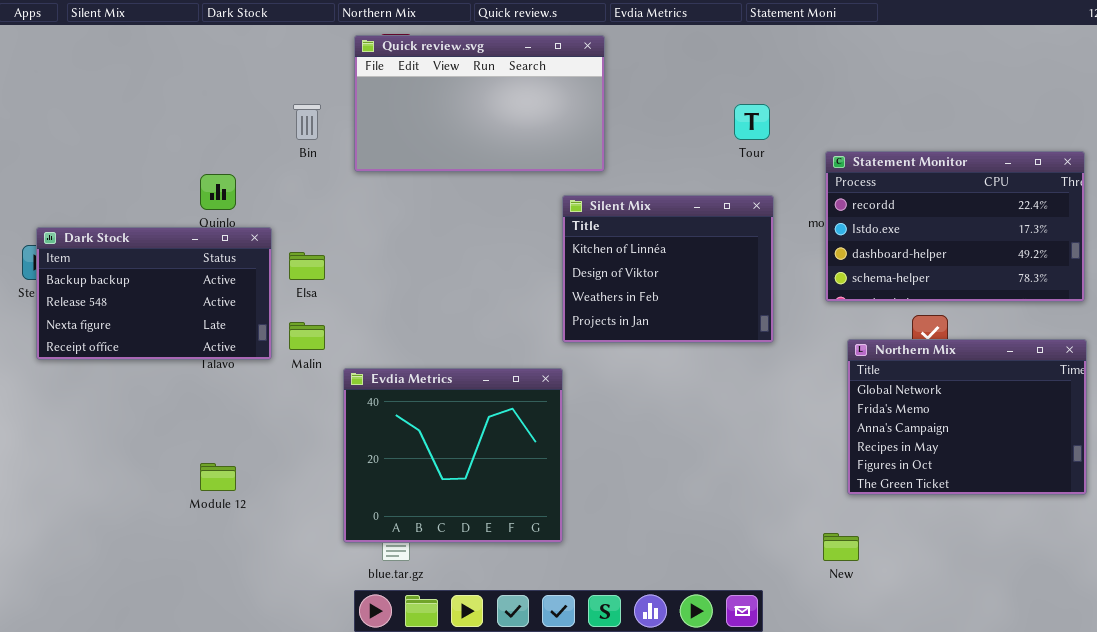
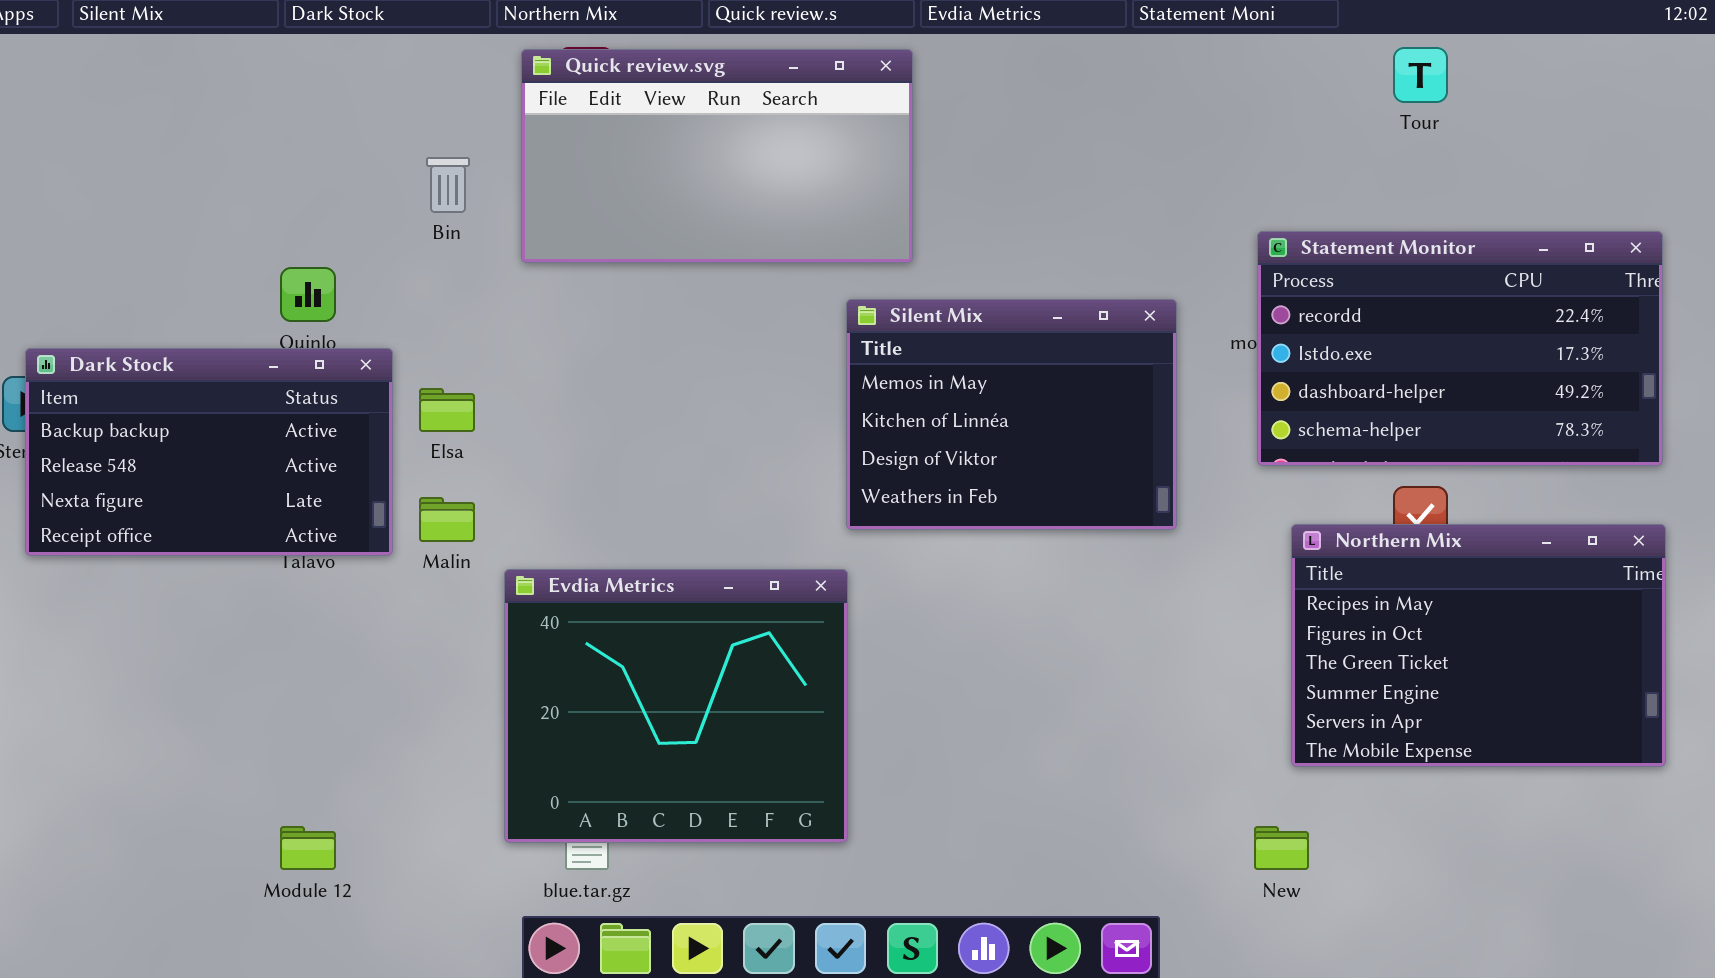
Tour: [734,104,770,140] -> [1393,47,1448,103], moved
Silent Mix: [562,195,774,343] -> [846,299,1177,530], scrolled up 1 row
Northern Mix: [847,339,1087,495] -> [1291,524,1666,767], scrolled down 3 rows
Module 12: [200,463,236,491] -> [280,826,336,870], moved

